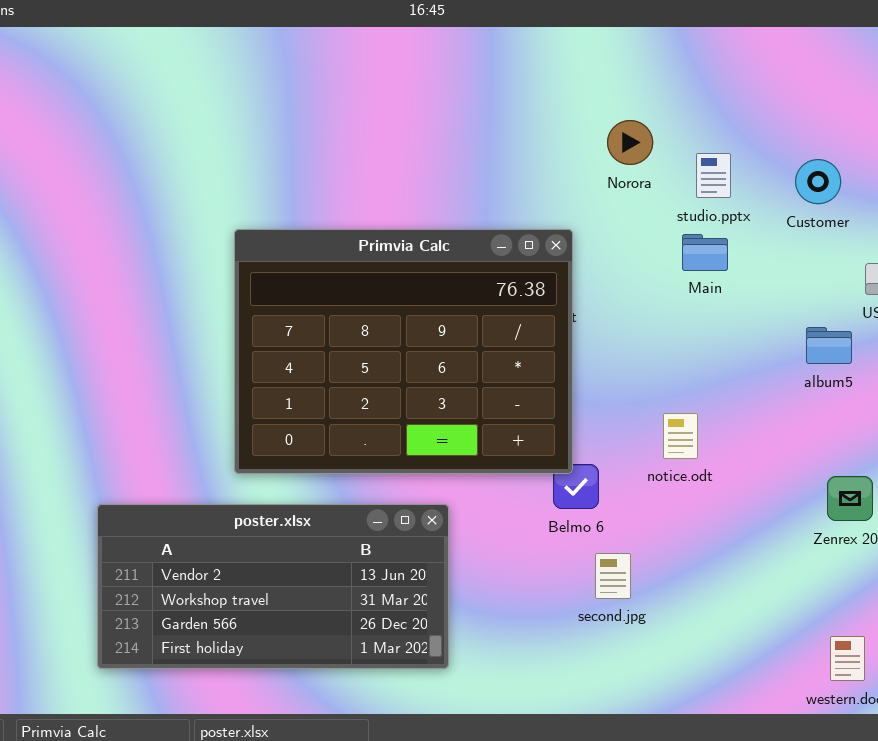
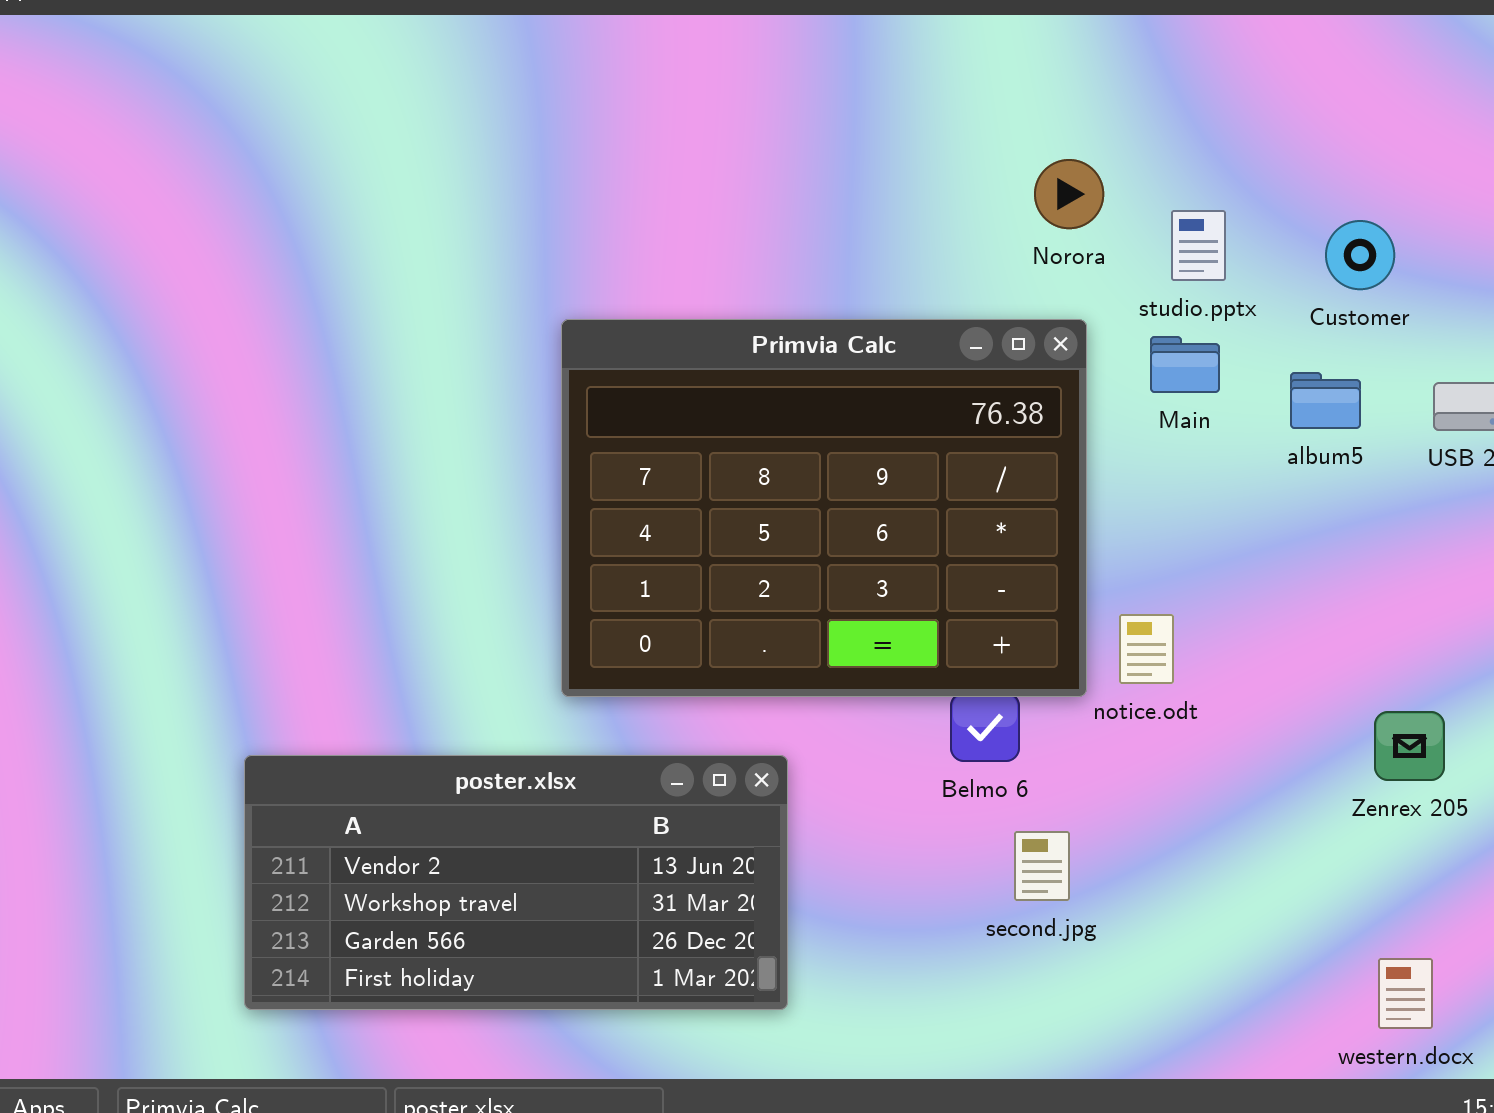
Primvia Calc: [234,229,573,474] -> [561,319,1087,697], moved
album5: [806,327,852,364] -> [1290,372,1361,429], moved

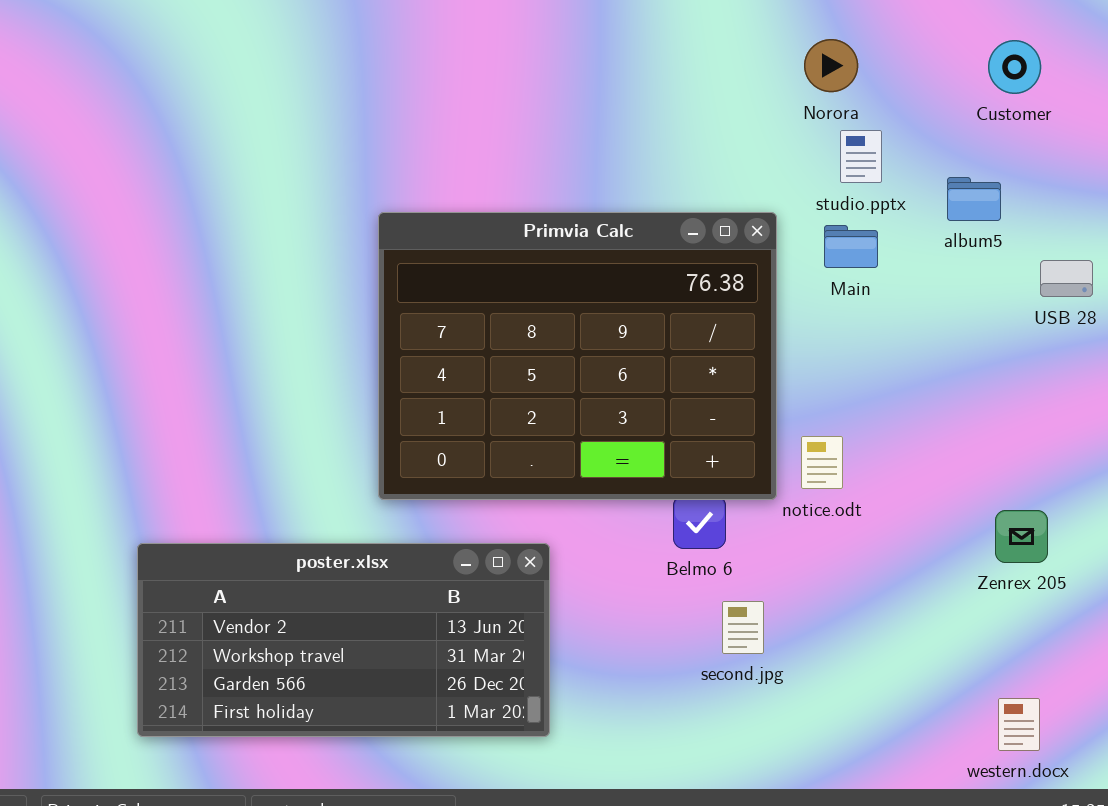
Norora: [1034,159,1104,229] -> [804,39,858,92], moved
Customer: [1325,220,1395,290] -> [988,40,1041,94], moved
album5: [1290,372,1361,429] -> [947,177,1001,221], moved

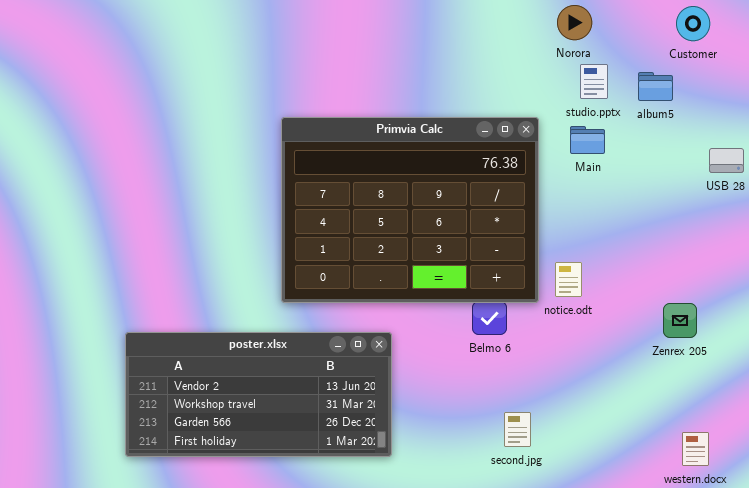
album5: [947,177,1001,221] -> [638,72,673,101], moved
Zenrex 205: [995,510,1048,563] -> [663,303,697,338], moved
second.jpg: [722,601,764,654] -> [504,412,531,447], moved

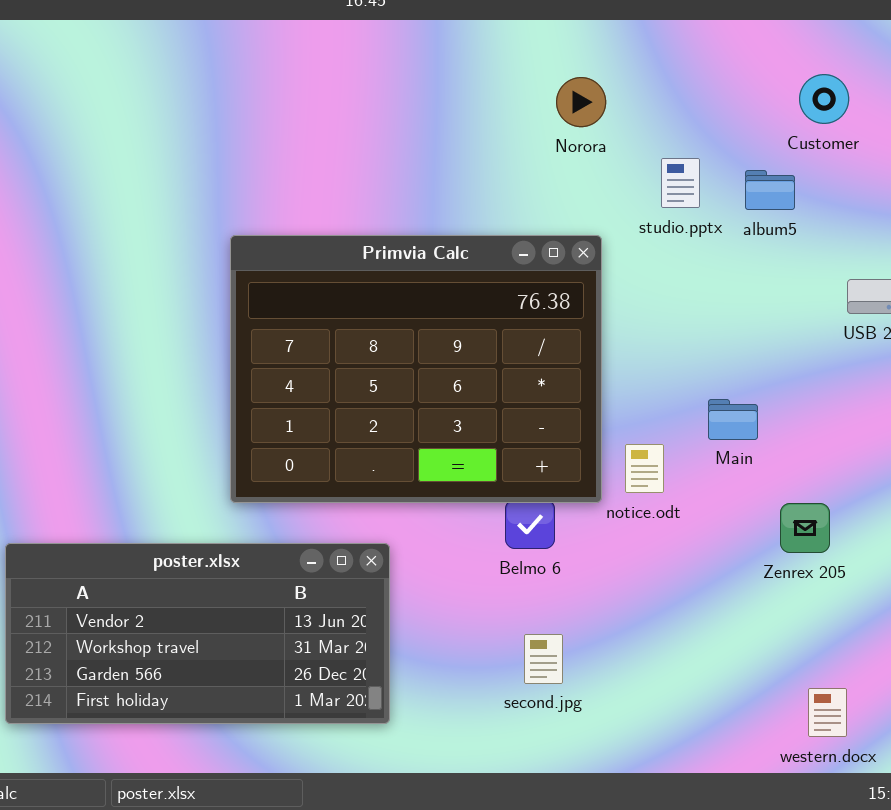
Norora: [557,5,592,40] -> [556,77,606,127], moved
Main: [570,126,605,154] -> [708,399,758,440], moved
second.jpg: [504,412,531,447] -> [524,634,563,684], moved

